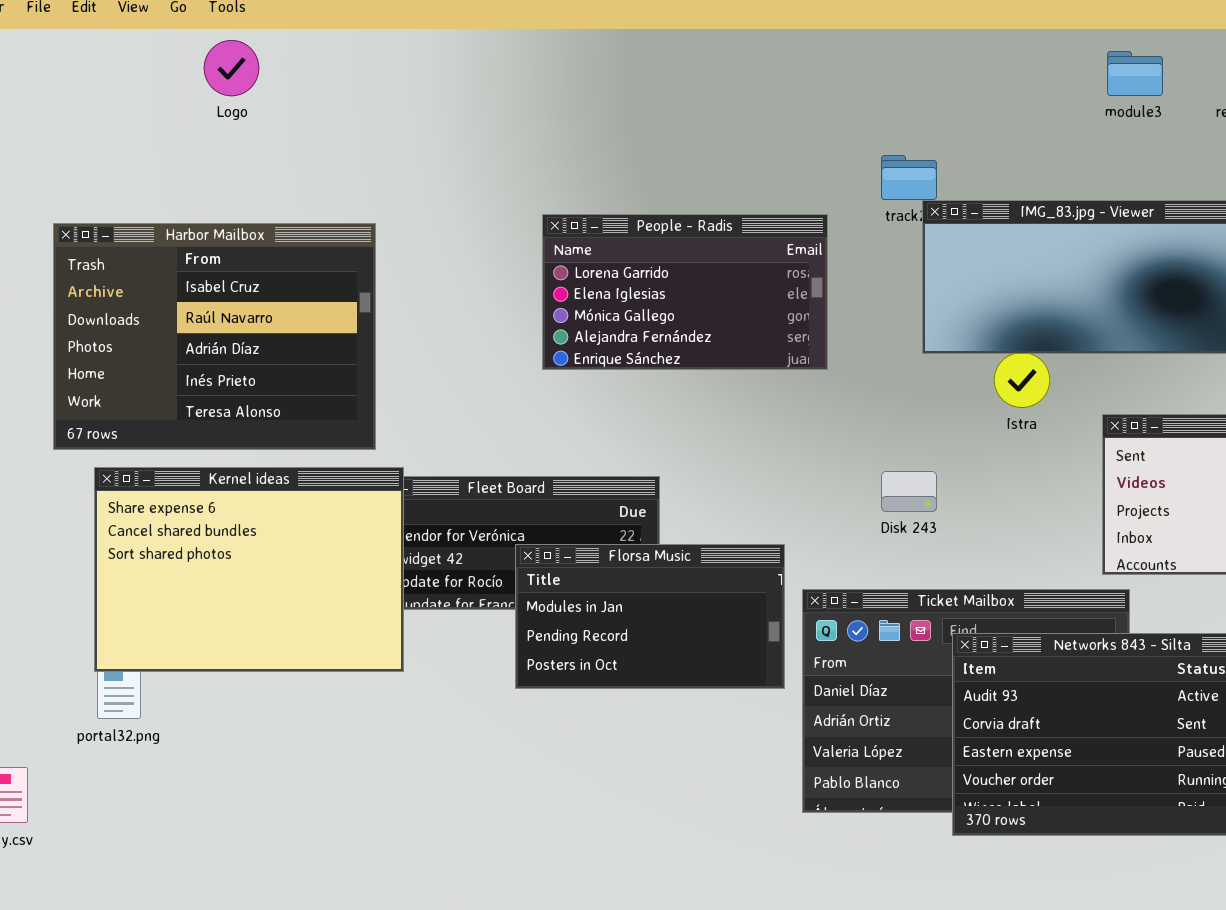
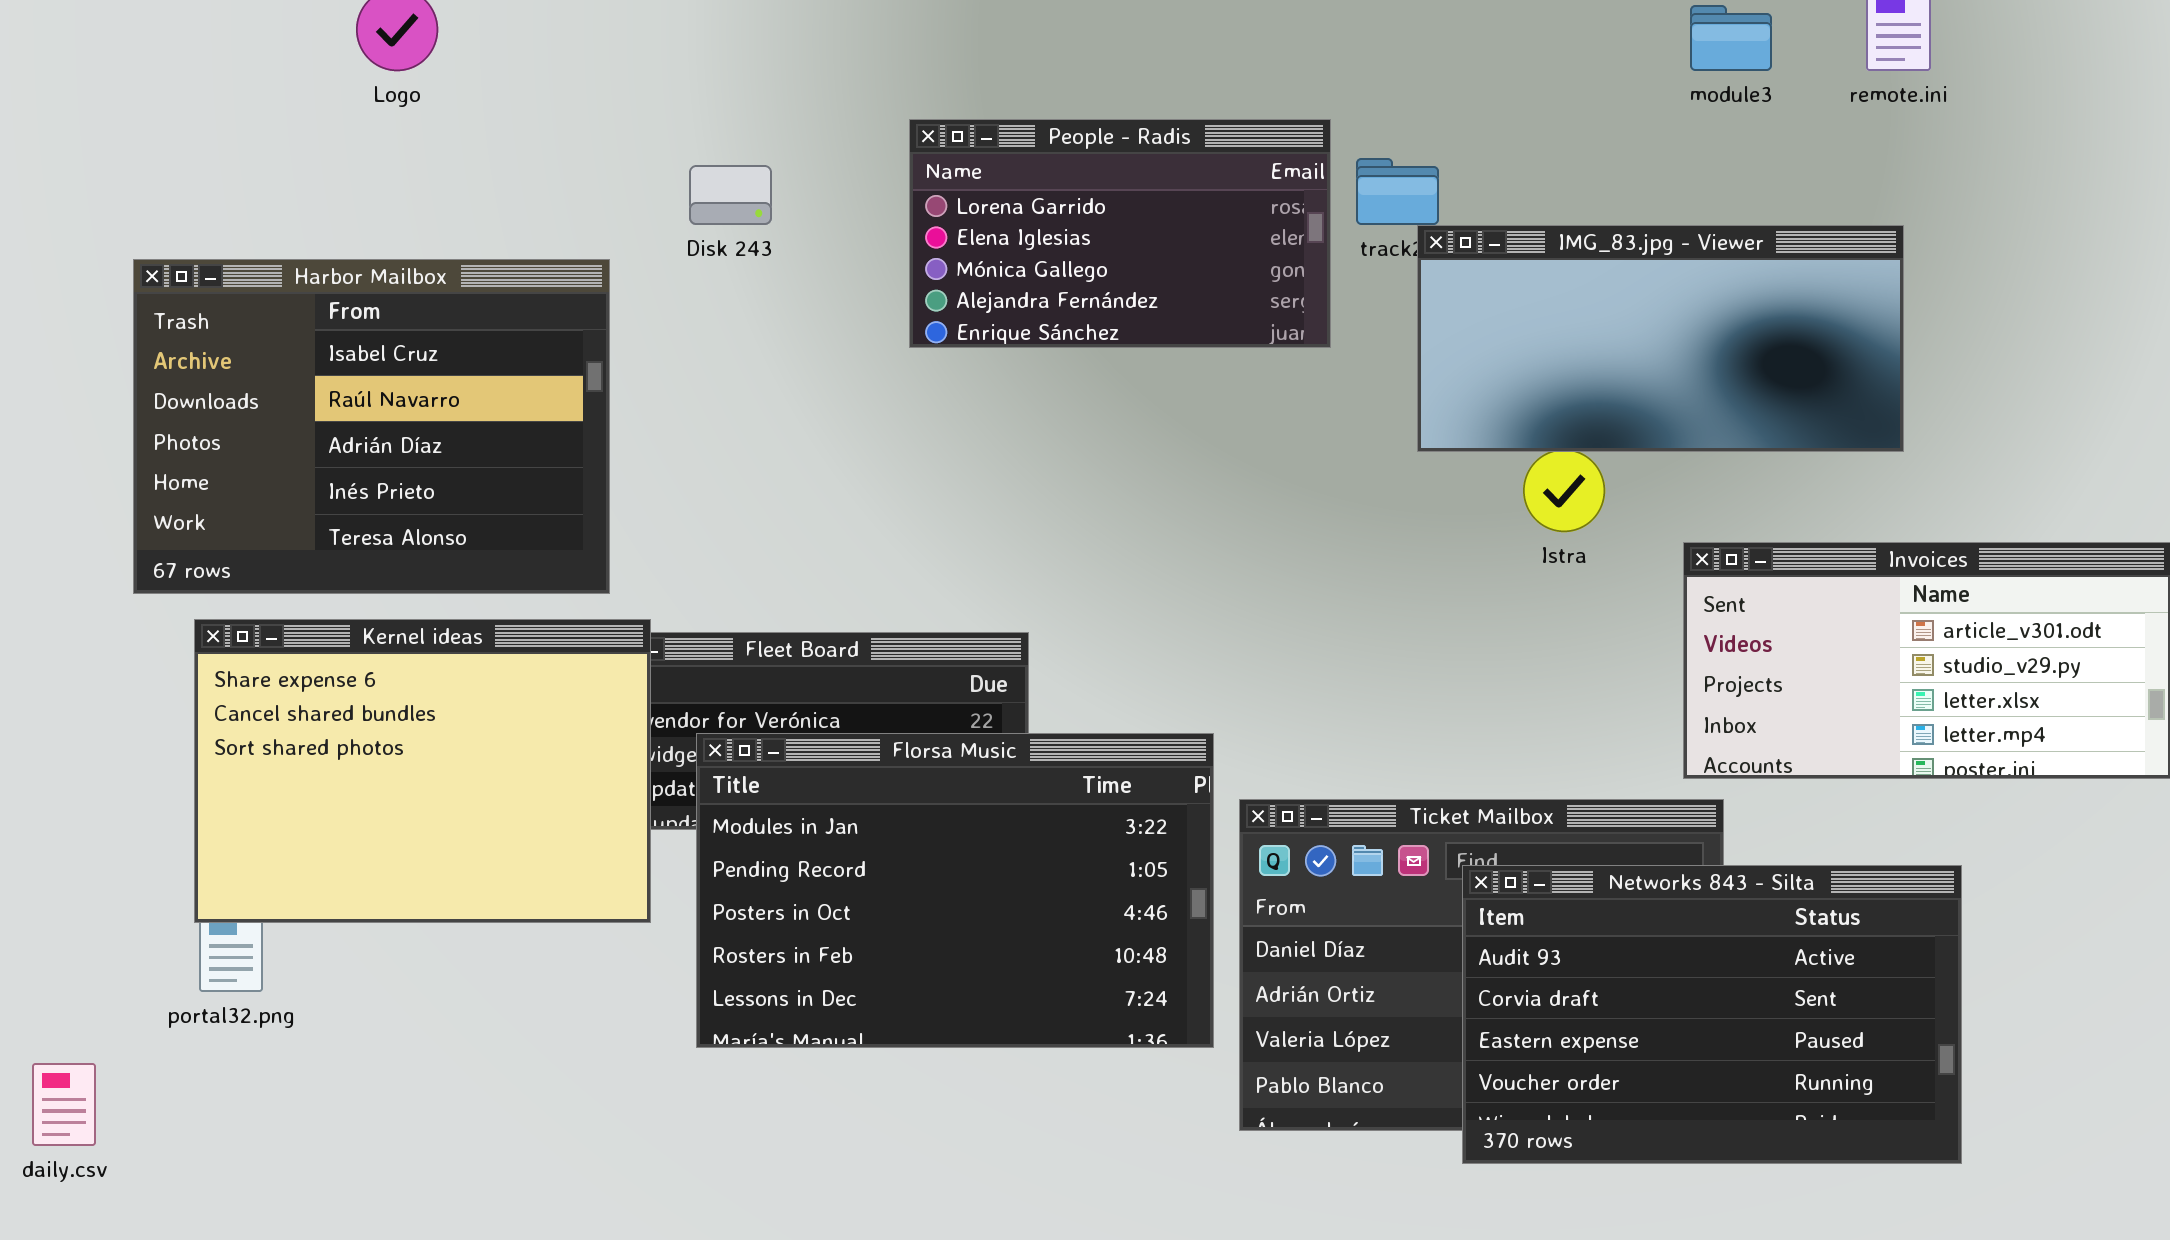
People - Radis: [542,214,828,370] -> [909,119,1331,348], moved
Disk 243: [881,471,937,512] -> [689,165,772,225], moved
Florsa Music: [515,544,785,689] -> [696,733,1214,1048], resized

